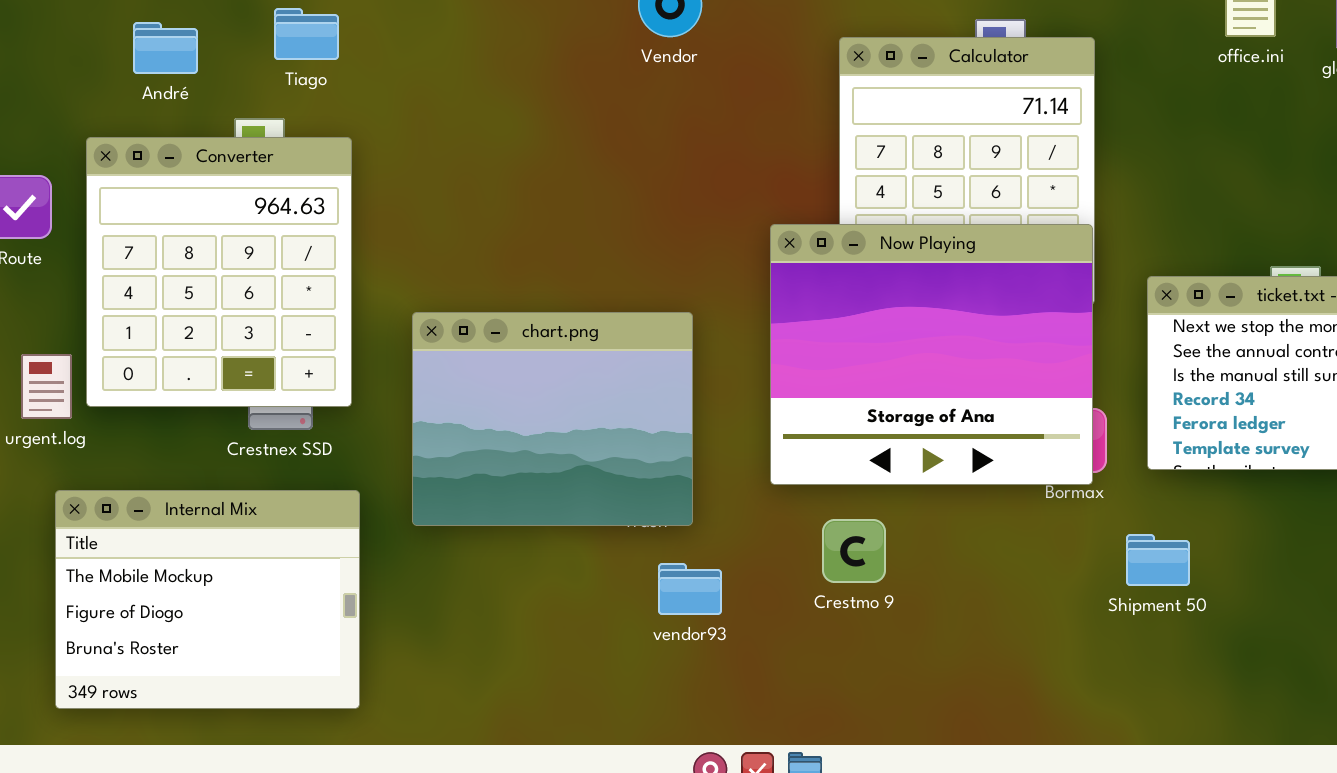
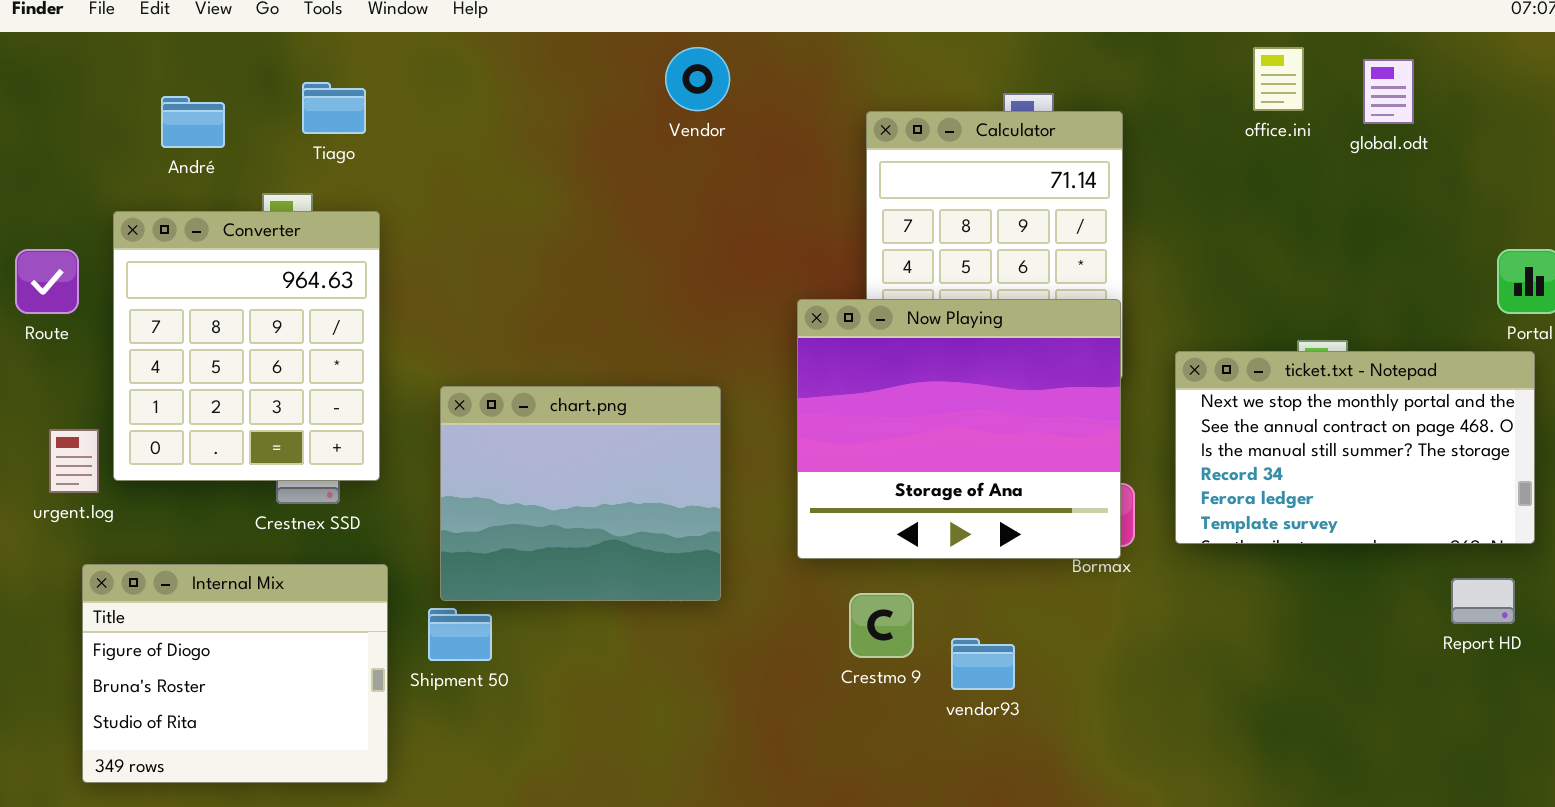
Internal Mix: [55,490,360,709] -> [82,564,388,783], scrolled down 1 row
Shipment 50: [1126,534,1190,586] -> [428,608,492,661], moved
vendor93: [658,563,722,615] -> [951,638,1015,690], moved

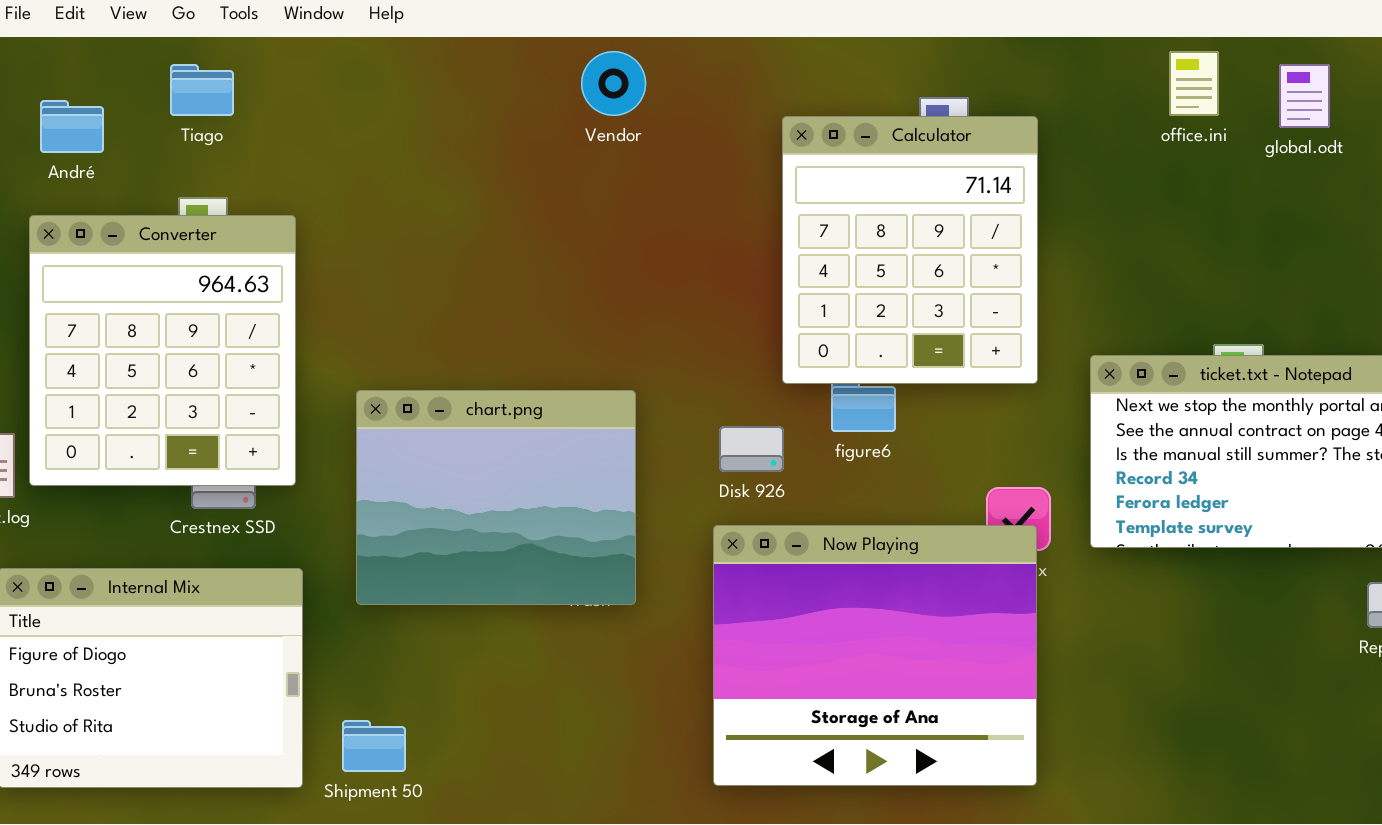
Tiago: [302,82,366,134] -> [170,64,234,116], moved
André: [161,96,225,148] -> [40,100,104,153], moved
Now Playing: [797,299,1121,559] -> [713,525,1037,786], moved
Shipment 50: [428,608,492,661] -> [342,720,406,772], moved

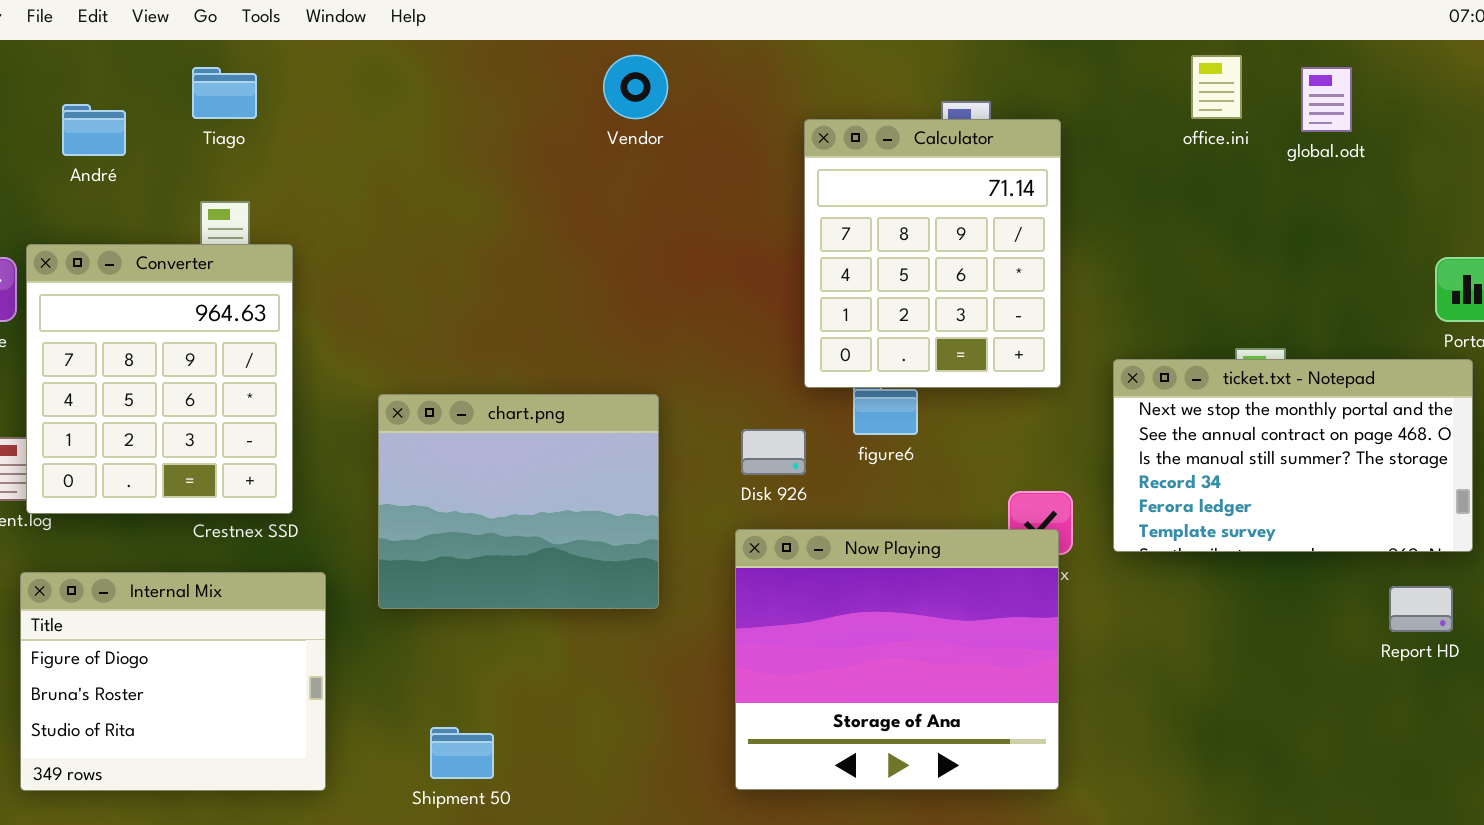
Converter: [29,215,296,486] -> [26,244,293,514], moved
Shipment 50: [342,720,406,772] -> [430,727,494,779], moved

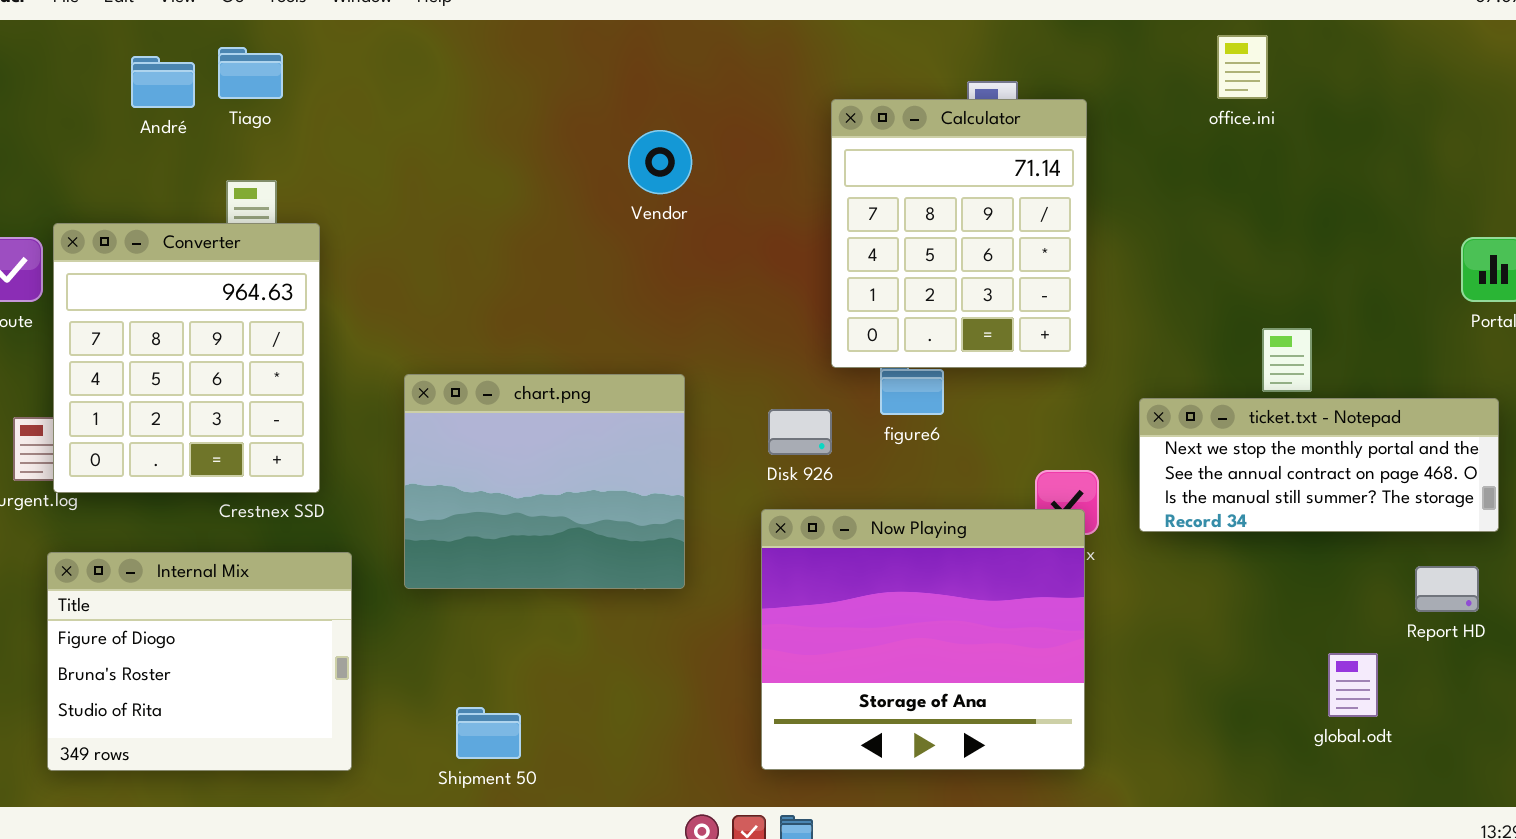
Vendor: [603,55,668,119] -> [628,130,692,194], moved
global.odt: [1301,67,1352,132] -> [1328,653,1378,717], moved
André: [62,104,126,156] -> [131,56,195,108], moved
ticket.txt - Notepad: [1113,359,1473,552] -> [1139,398,1499,532], resized

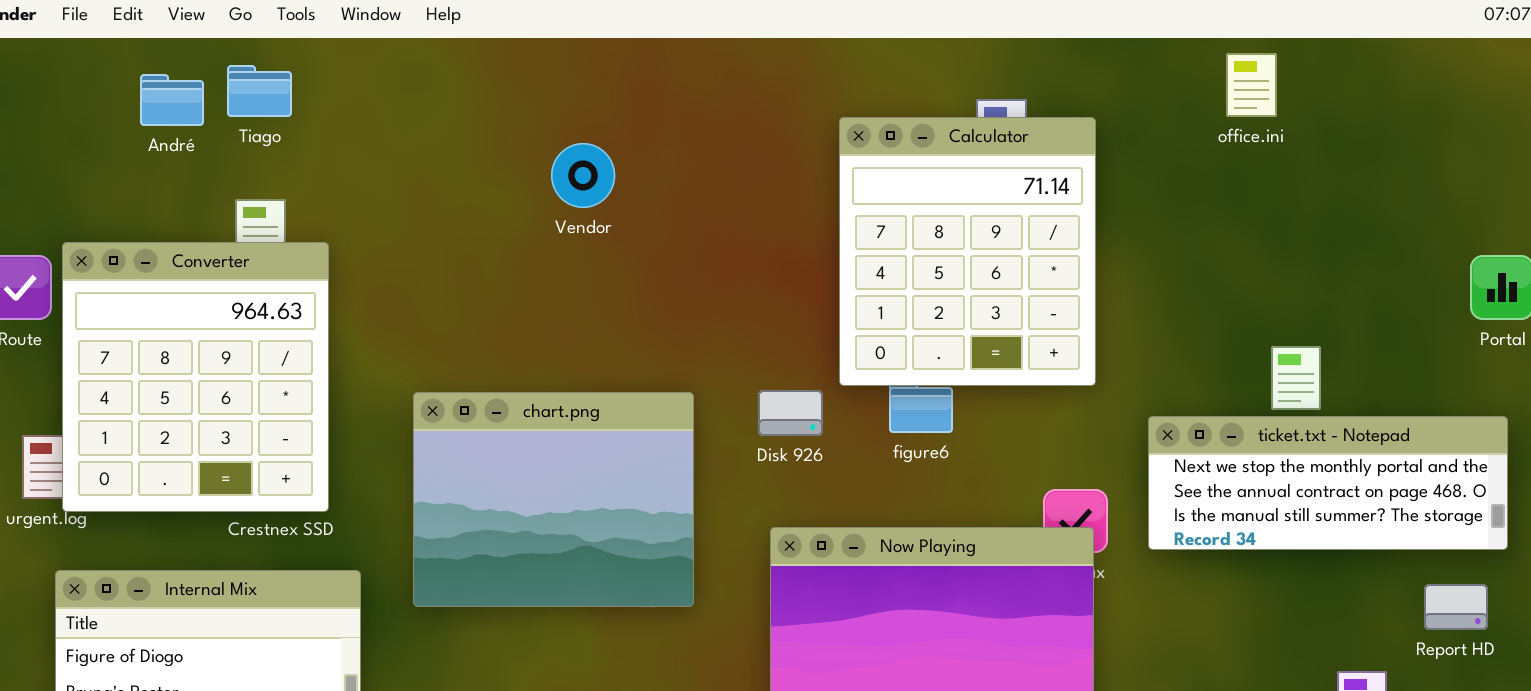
Vendor: [628,130,692,194] -> [551,143,615,208], moved
Disk 926: [768,409,832,455] -> [758,390,823,436], moved

